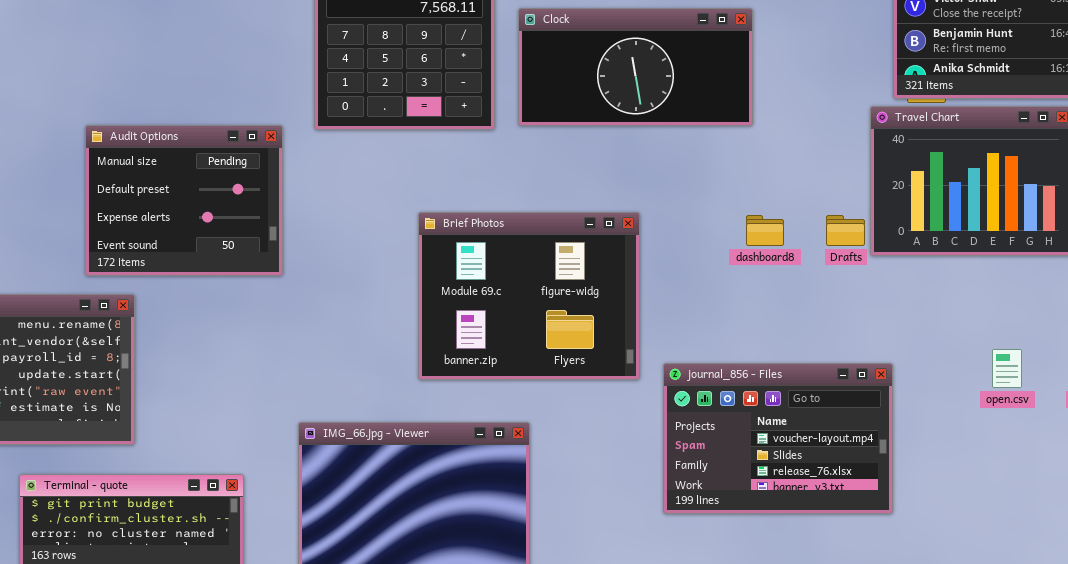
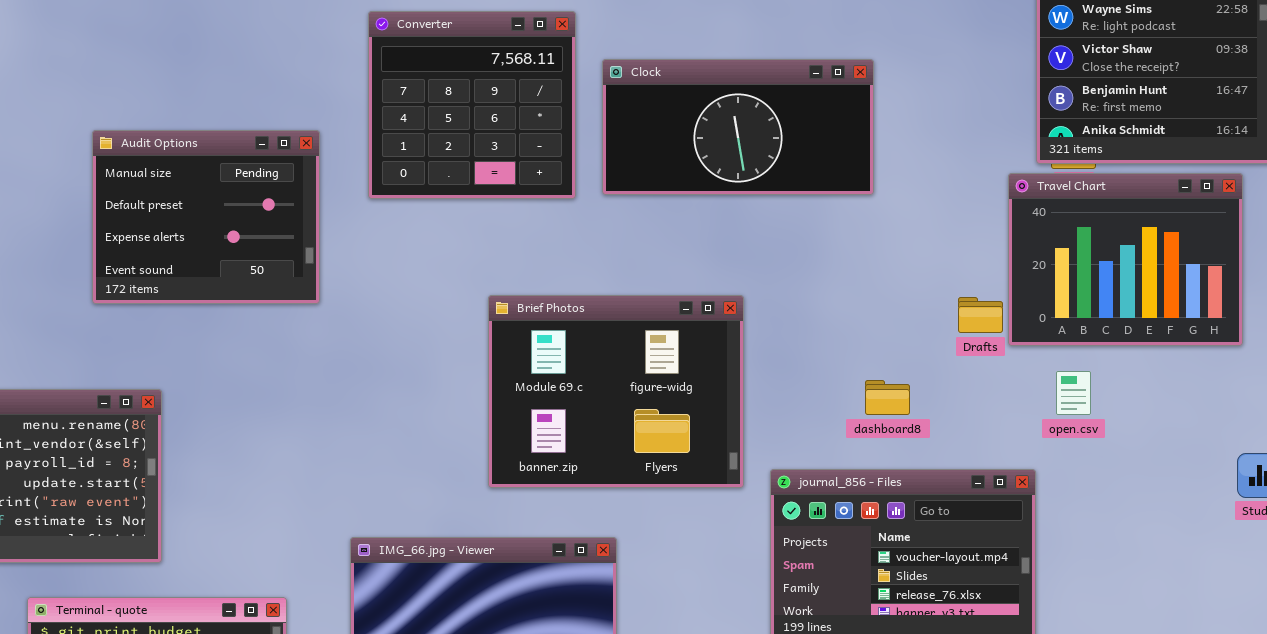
Audit Options: [85,125,283,276] -> [92,130,320,304], moved
dashboard8: [746,215,784,246] -> [865,380,910,415], moved
open.csv: [992,349,1022,388] -> [1056,371,1091,415], moved

